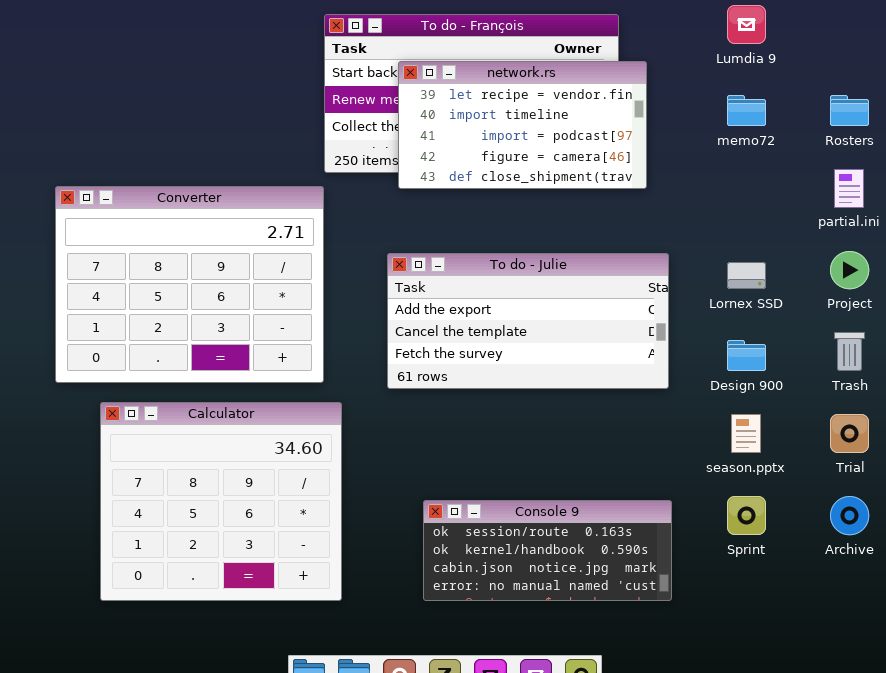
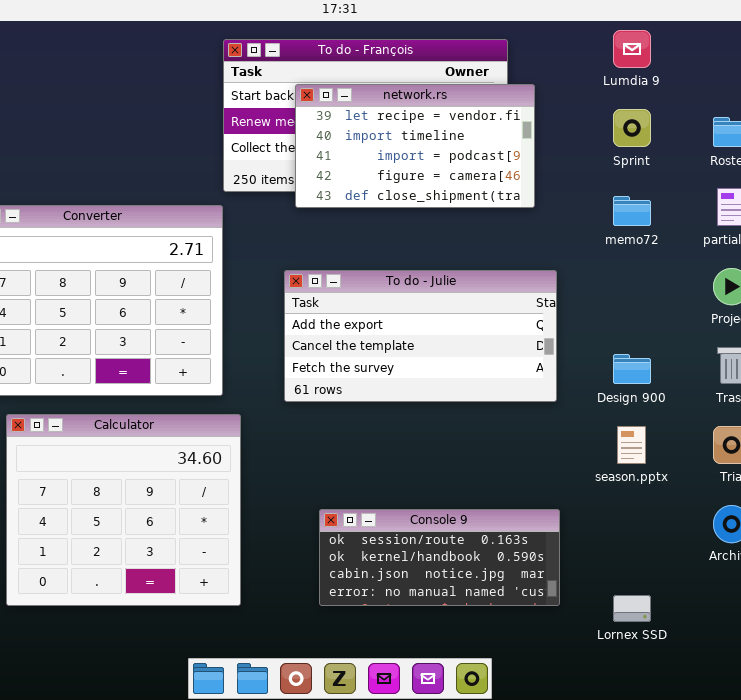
memo72: [727,95,766,126] -> [613,196,651,226], moved
Lornex SSD: [727,262,766,289] -> [613,595,651,622], moved
Sprint: [727,496,766,535] -> [613,109,651,147], moved

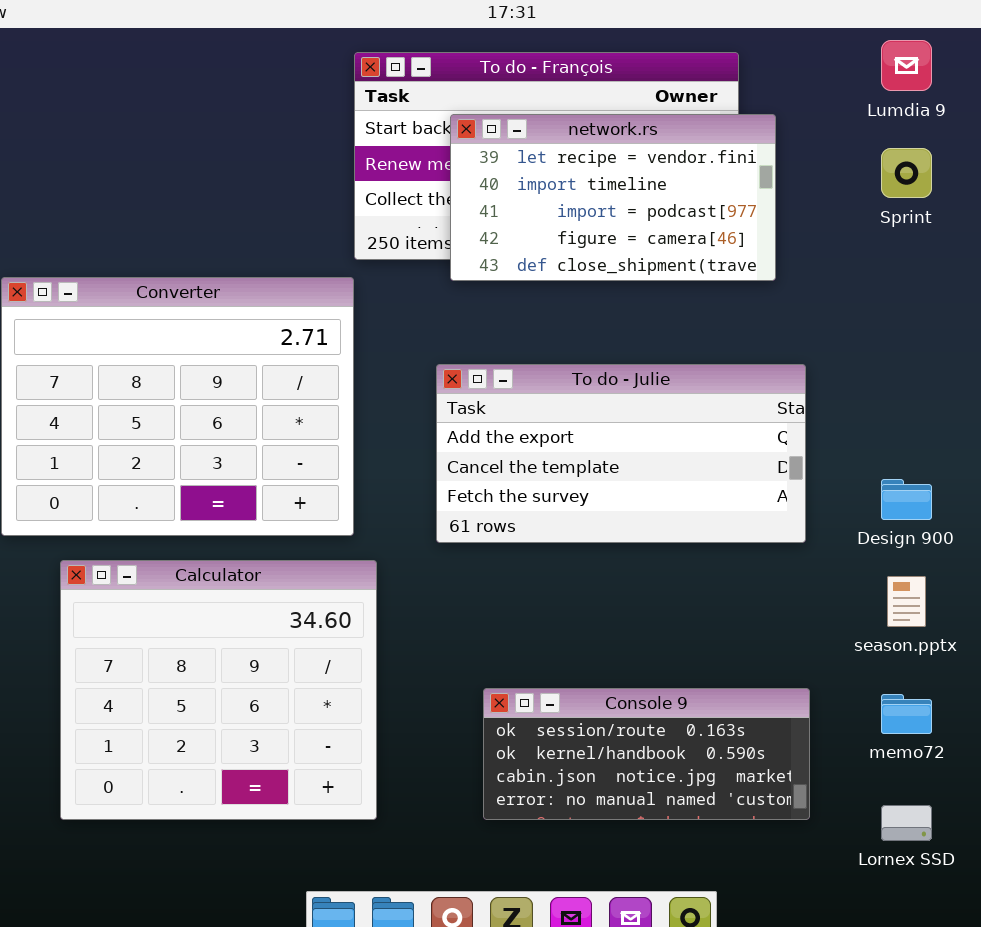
memo72: [613,196,651,226] -> [881,694,932,734], moved

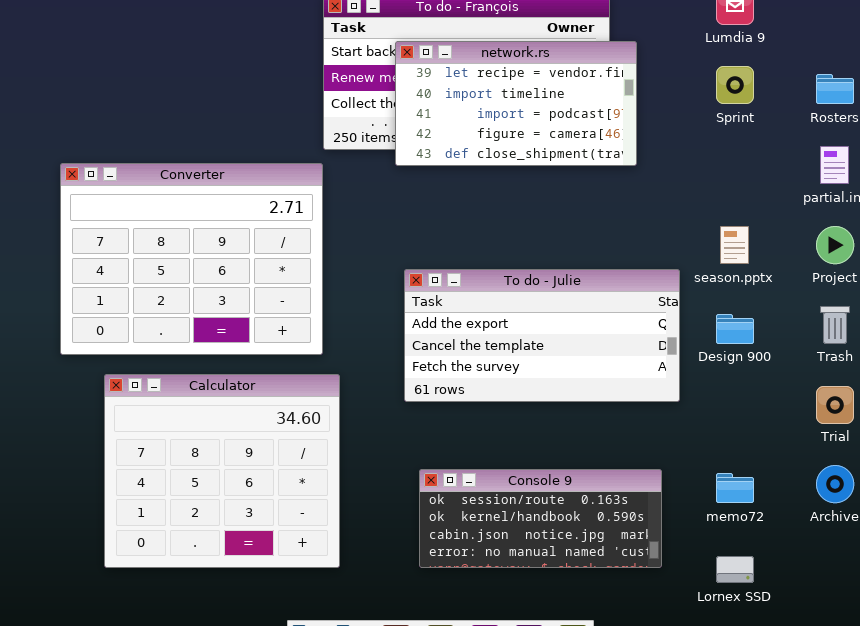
To do - Julie: [436,364,806,543] -> [404,269,680,402], moved
season.pptx: [887,576,926,627] -> [720,226,749,264], moved

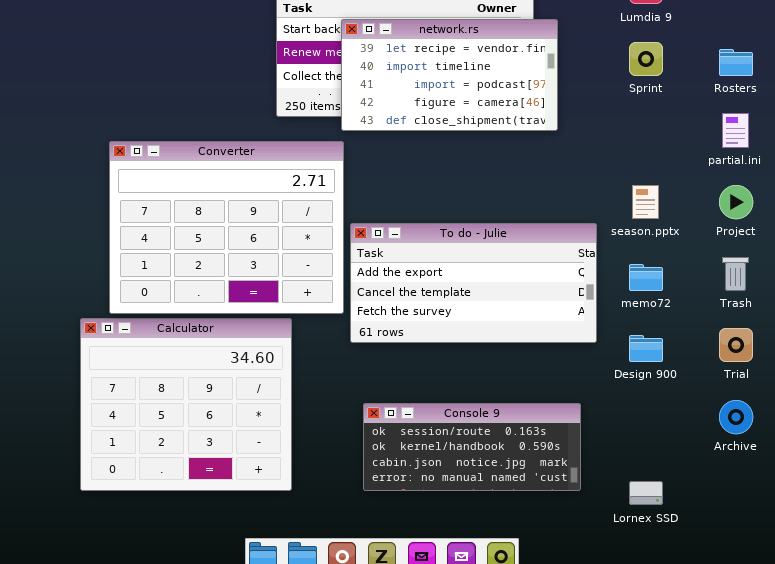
Converter: [60,163,323,355] -> [109,141,344,314], moved
Design 900: [716,314,754,344] -> [629,335,663,362], moved
memo72: [716,473,754,503] -> [629,264,663,291], moved

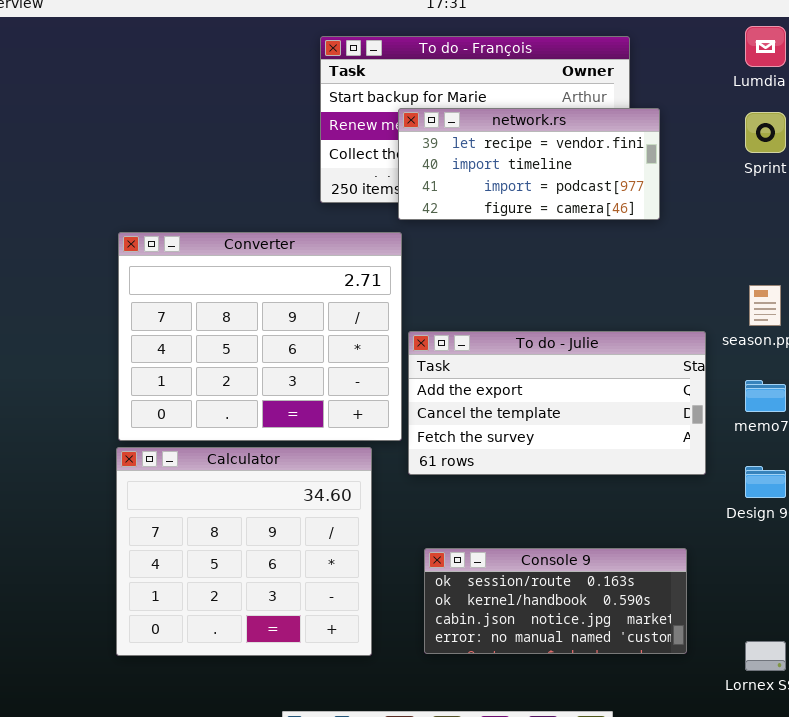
network.rs: [341,19,558,131] -> [398,108,660,220], resized
Calculator: [80,318,292,491] -> [116,447,372,656], moved

